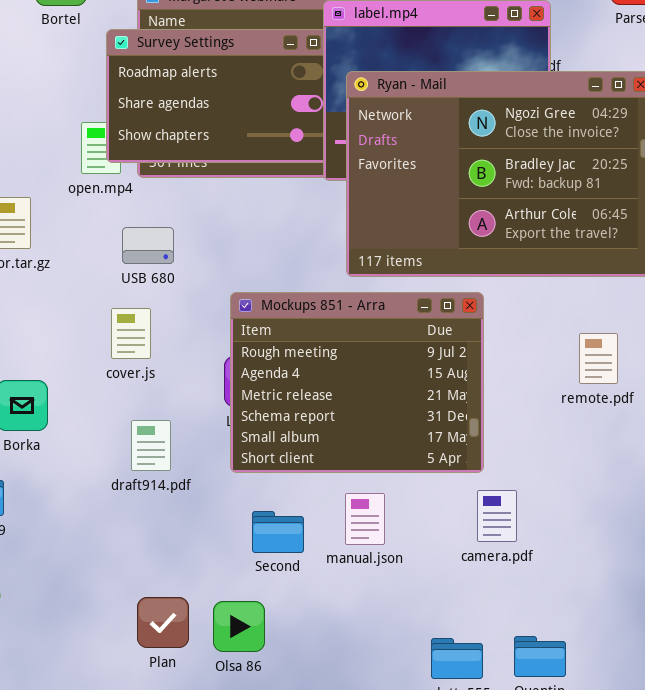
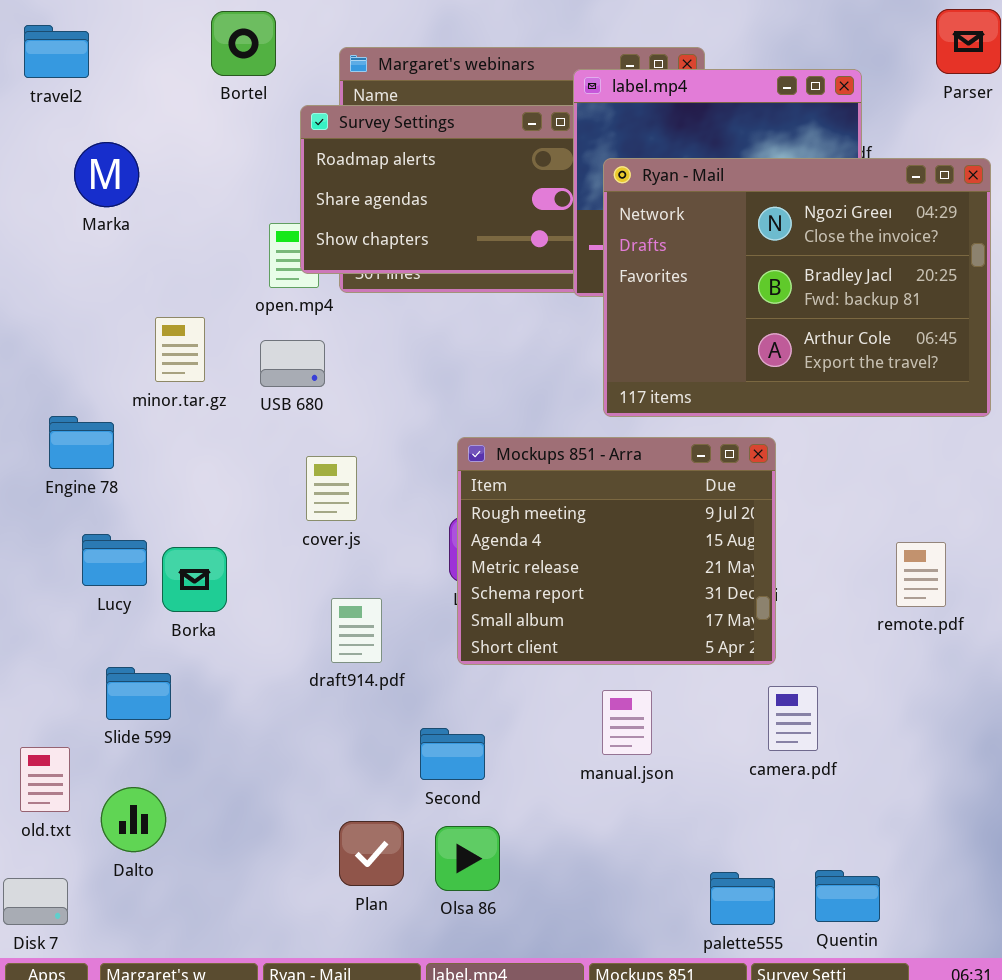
USB 680: [122,227,174,264] -> [260,340,325,387], moved
remote.pdf: [579,333,618,384] -> [896,542,946,607], moved
Second: [252,511,304,553] -> [420,728,485,780], moved

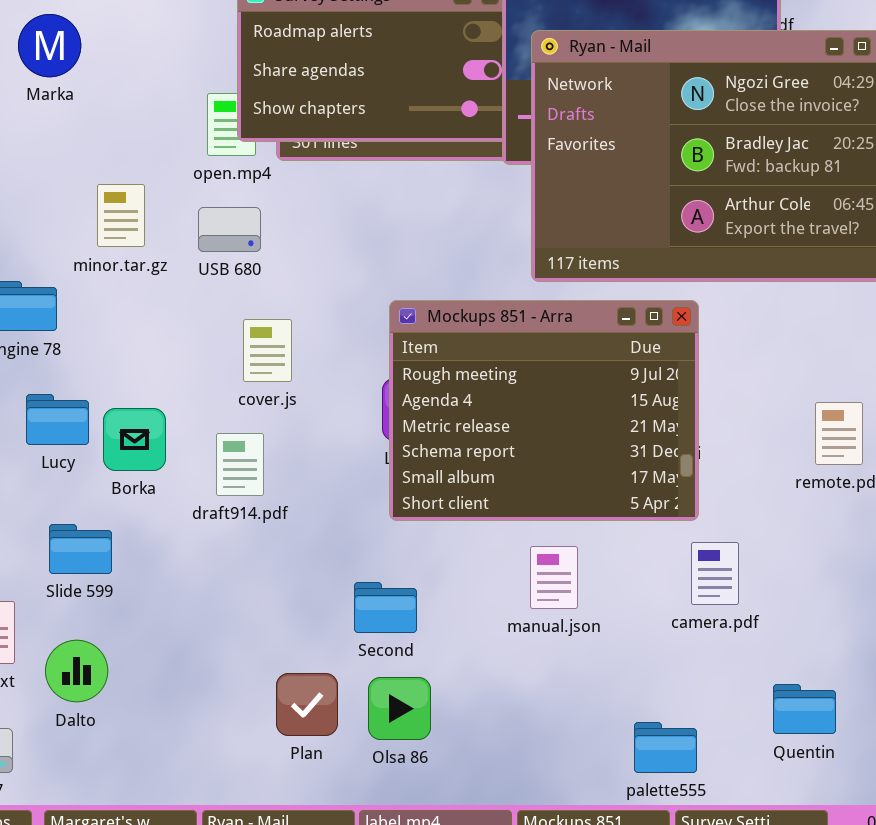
draft914.pdf: [331,598,382,663] -> [216,433,264,496], moved
Quentin: [815,870,880,922] -> [773,684,836,734], moved

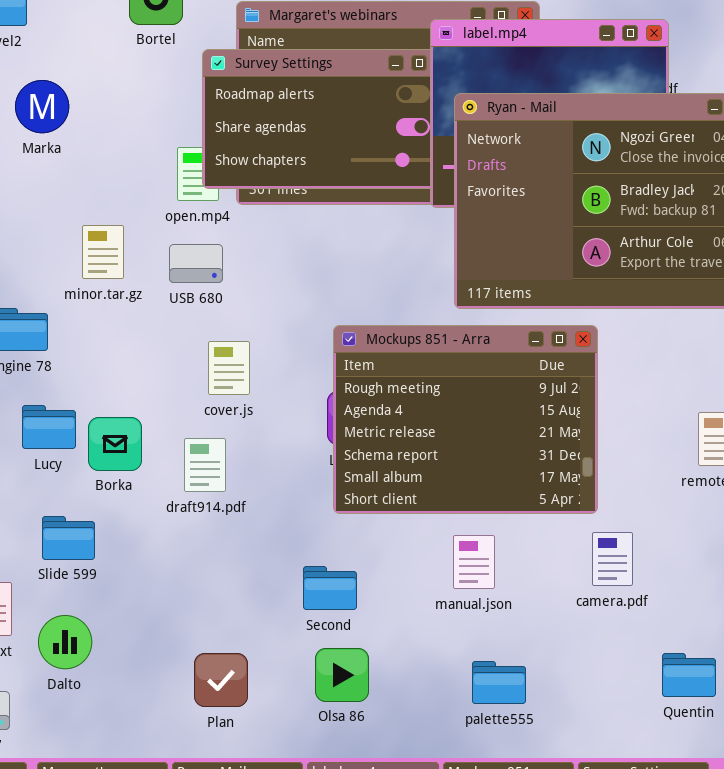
Plan: [276,673,338,736] -> [194,653,248,707], moved
palette555: [634,722,697,773] -> [472,661,526,704], moved

